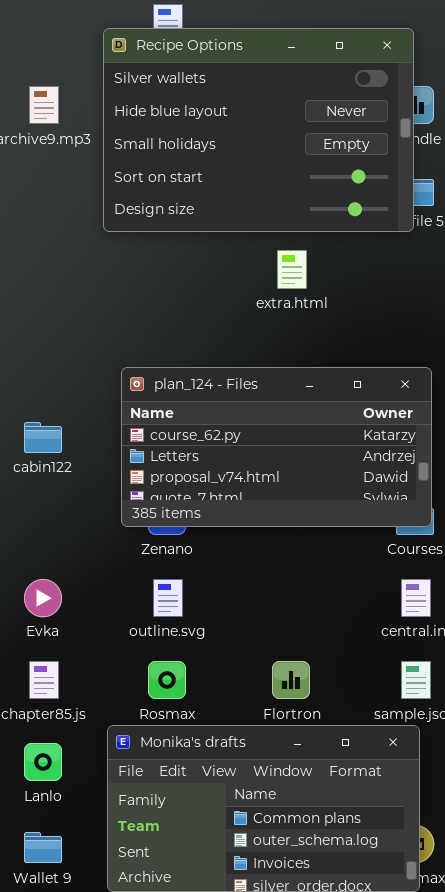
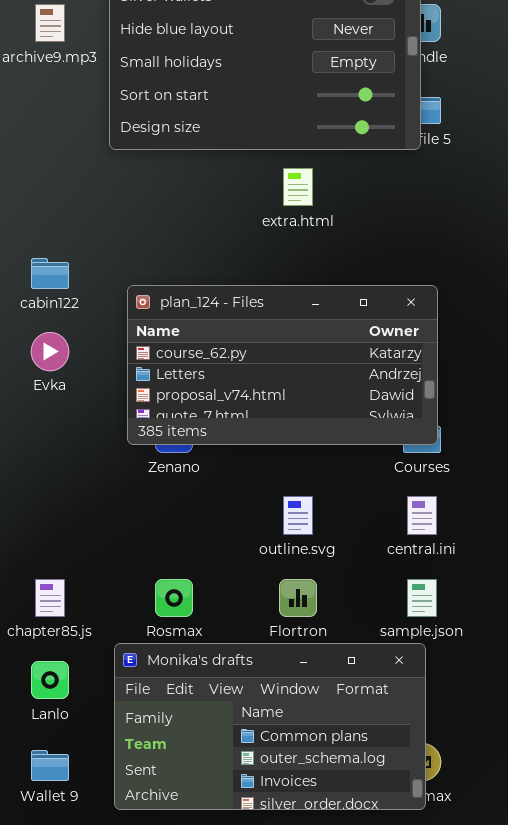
cabin122: [24,422,62,453] -> [31,258,69,289], moved
Evka: [24,579,62,617] -> [31,332,69,371], moved
outline.svg: [153,579,183,617] -> [283,496,313,535], moved

